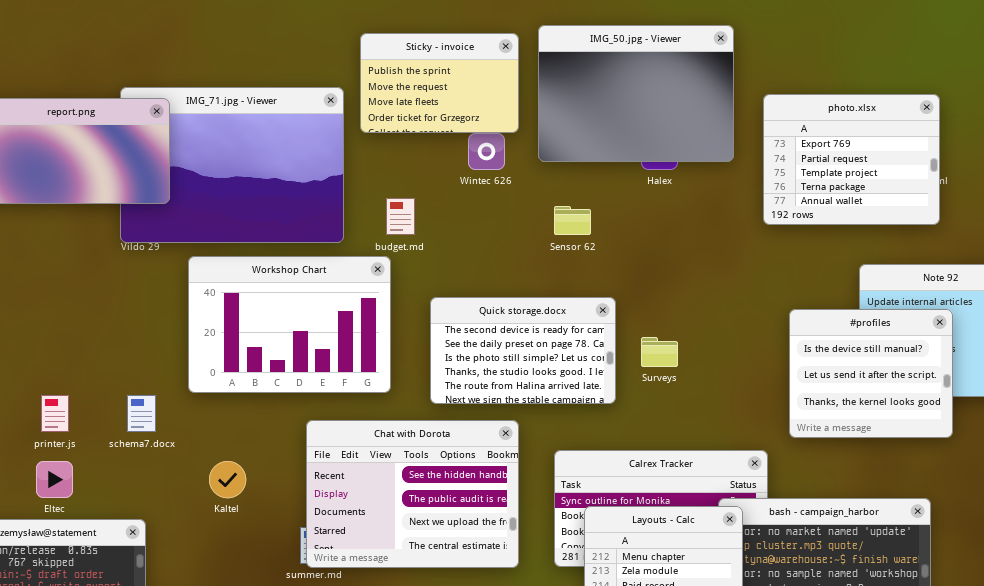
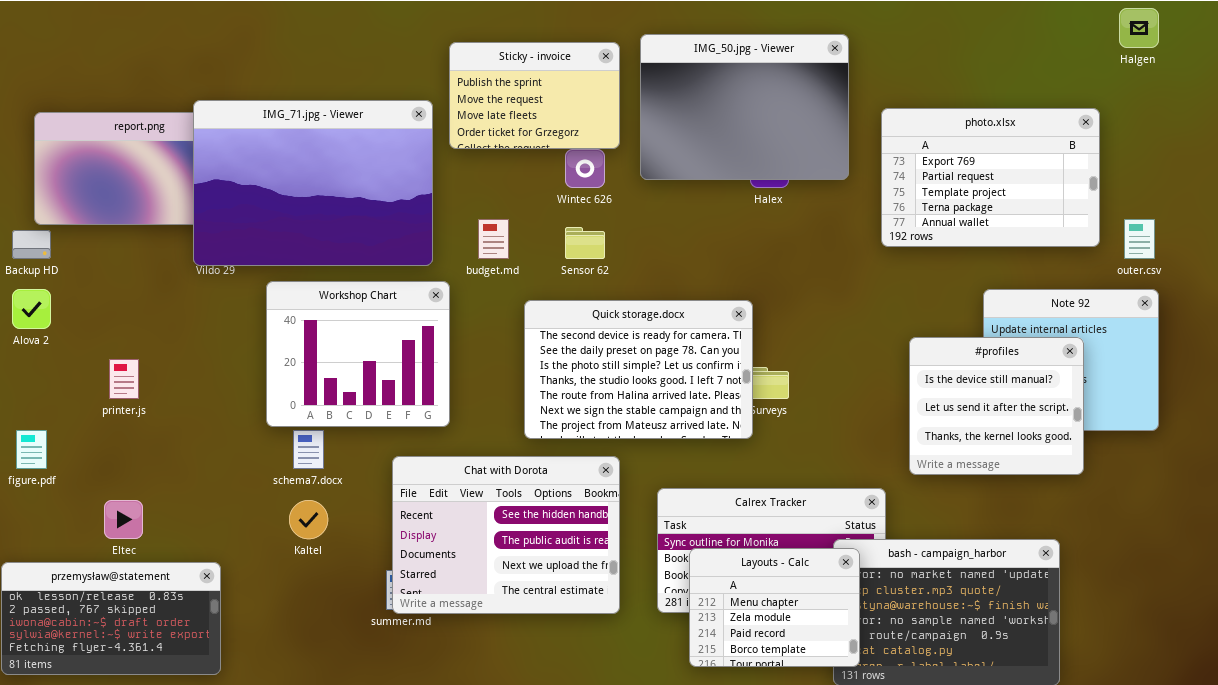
IMG_71.jpg - Viewer: [120,87,344,243] -> [193,100,433,266], raised
photo.xlsx: [763,94,940,225] -> [881,108,1100,247], resized
Sensor 62: [554,206,591,235] -> [565,227,605,259], moved
Workshop Chart: [188,256,391,393] -> [266,281,450,427], resized
Quick storage.docx: [430,297,616,404] -> [524,300,753,439], resized
printer.js: [41,395,69,432] -> [109,359,139,399], moved
schema7.docx: [127,395,156,432] -> [293,430,324,469], moved

